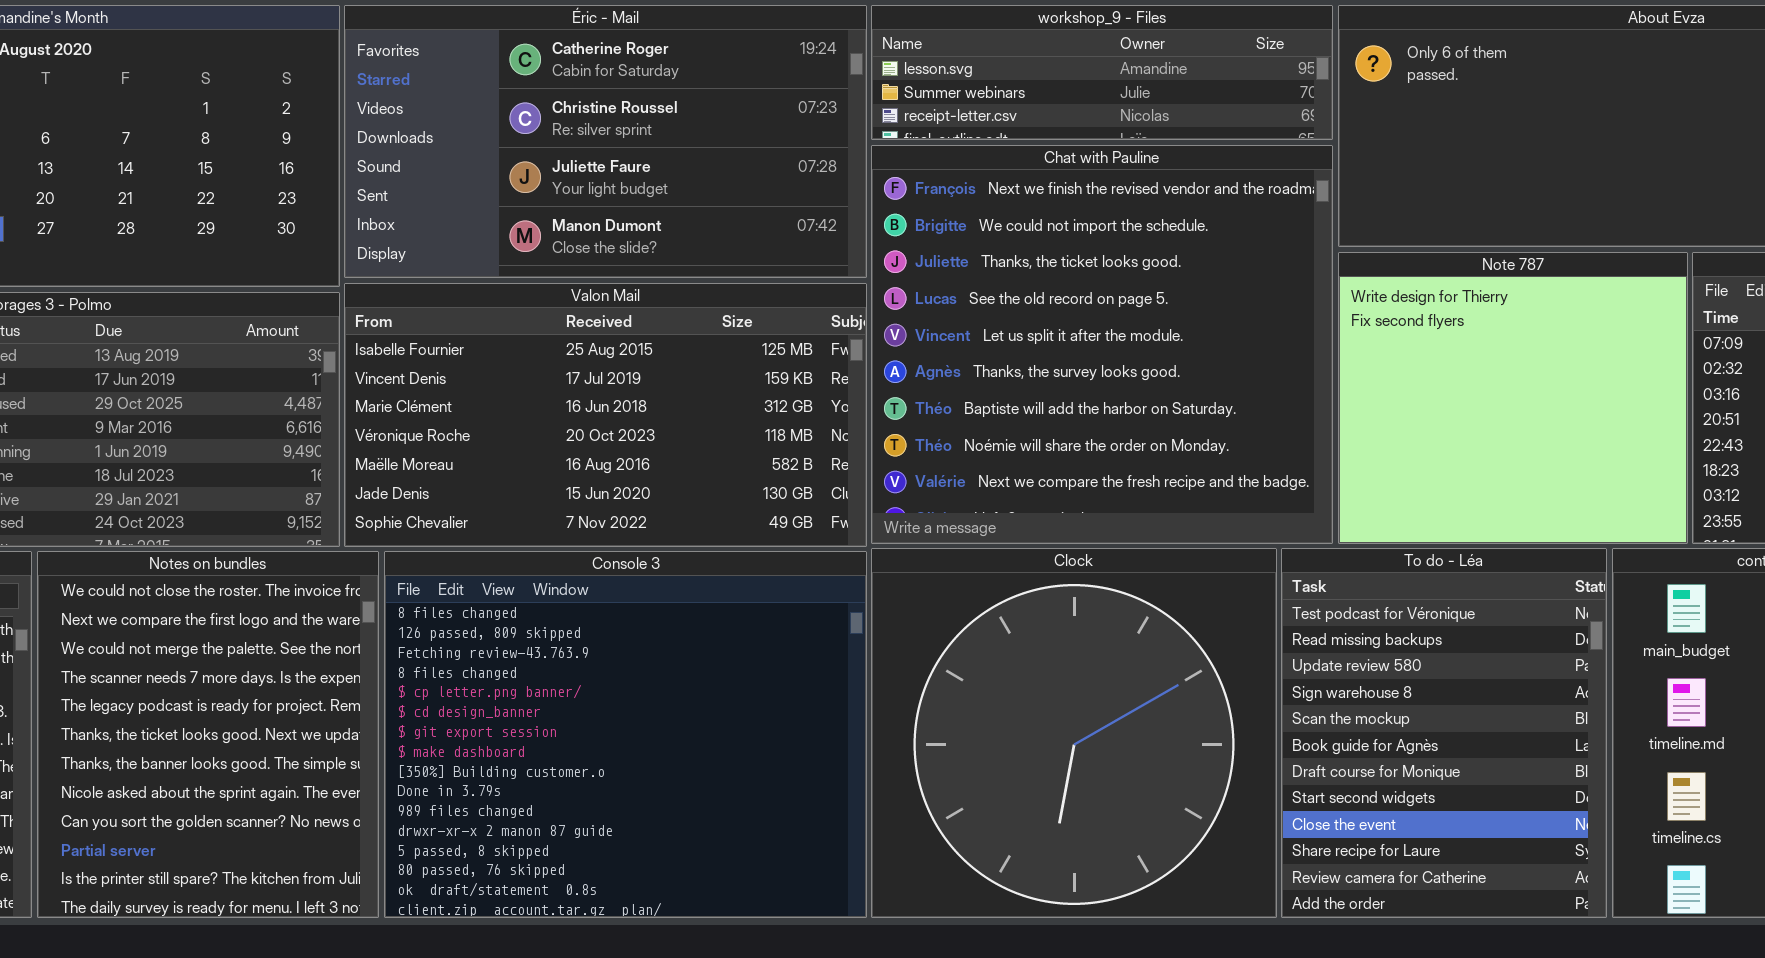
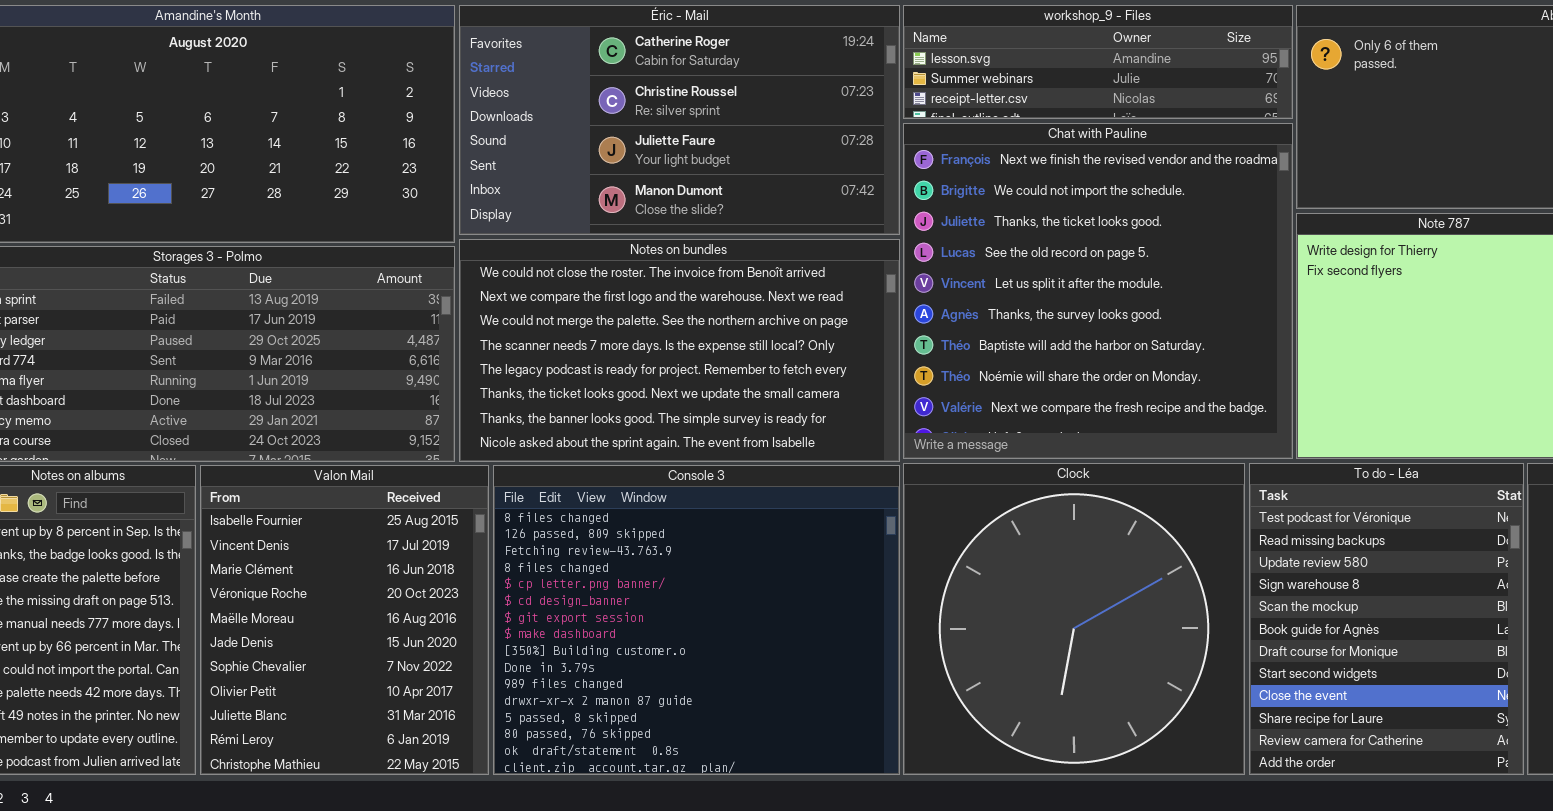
Valon Mail: [344,283,867,547] -> [200,465,489,775], moved, resized
Notes on bundles: [37,551,379,918] -> [459,239,900,462], moved, resized

